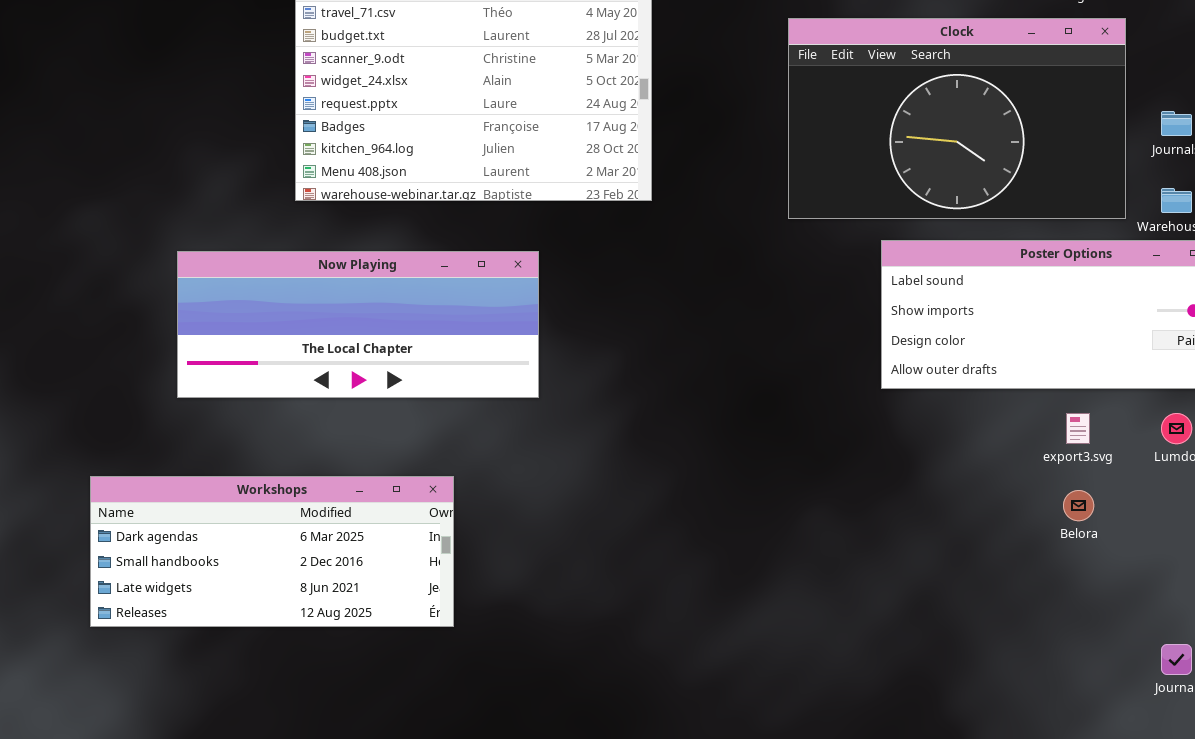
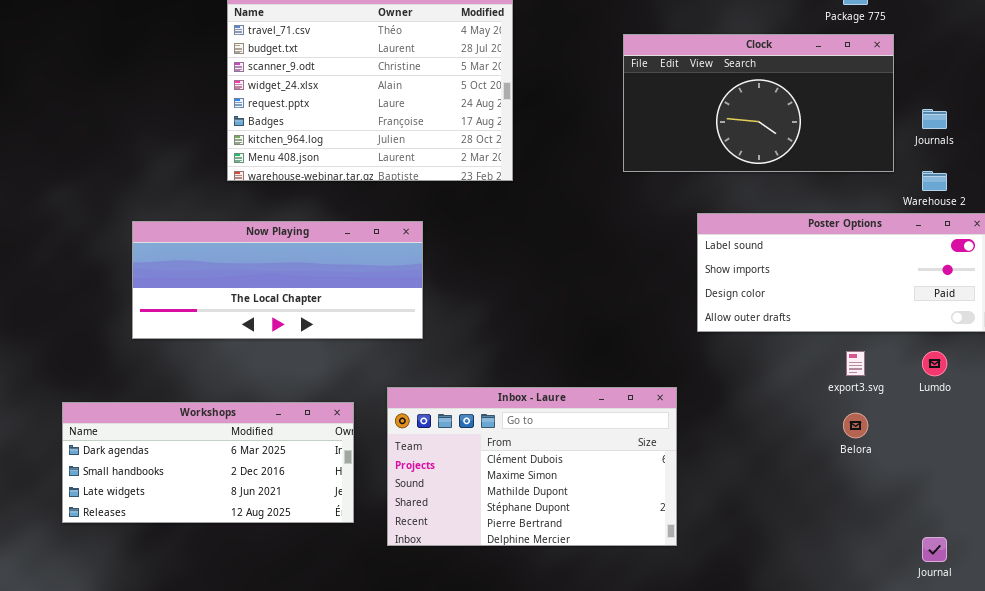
Clock: [788,18,1126,219] -> [623,34,894,172], resized
Inbox - Laure: none -> [387,387,677,546], opened

